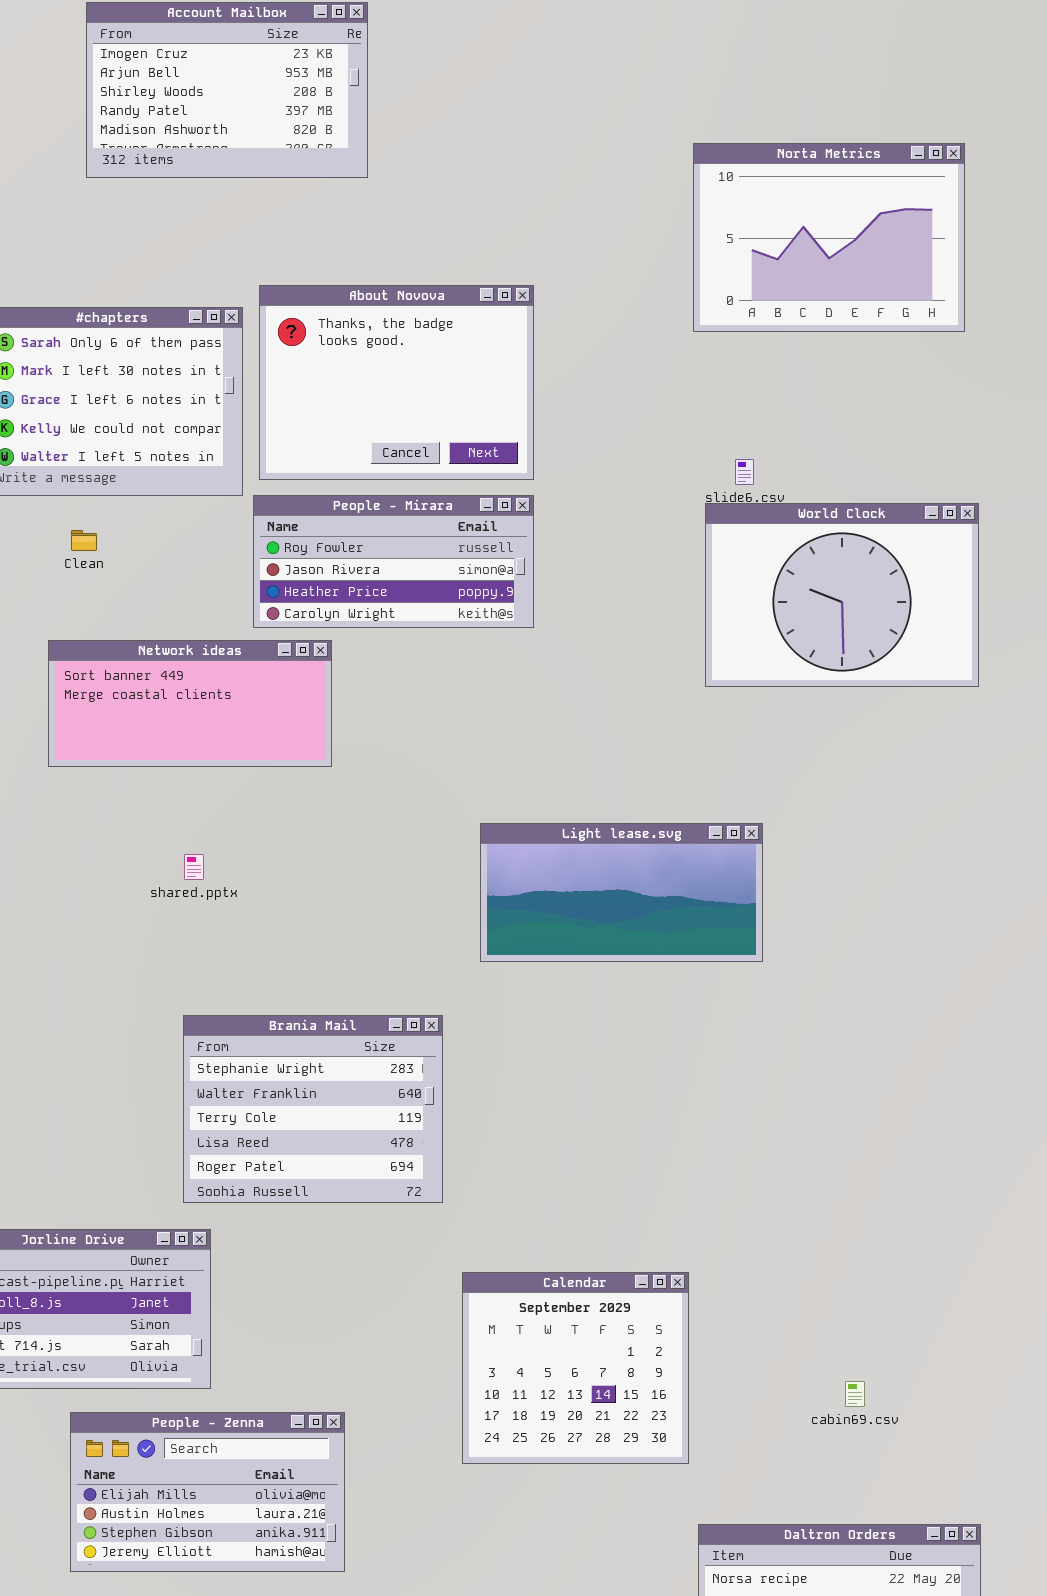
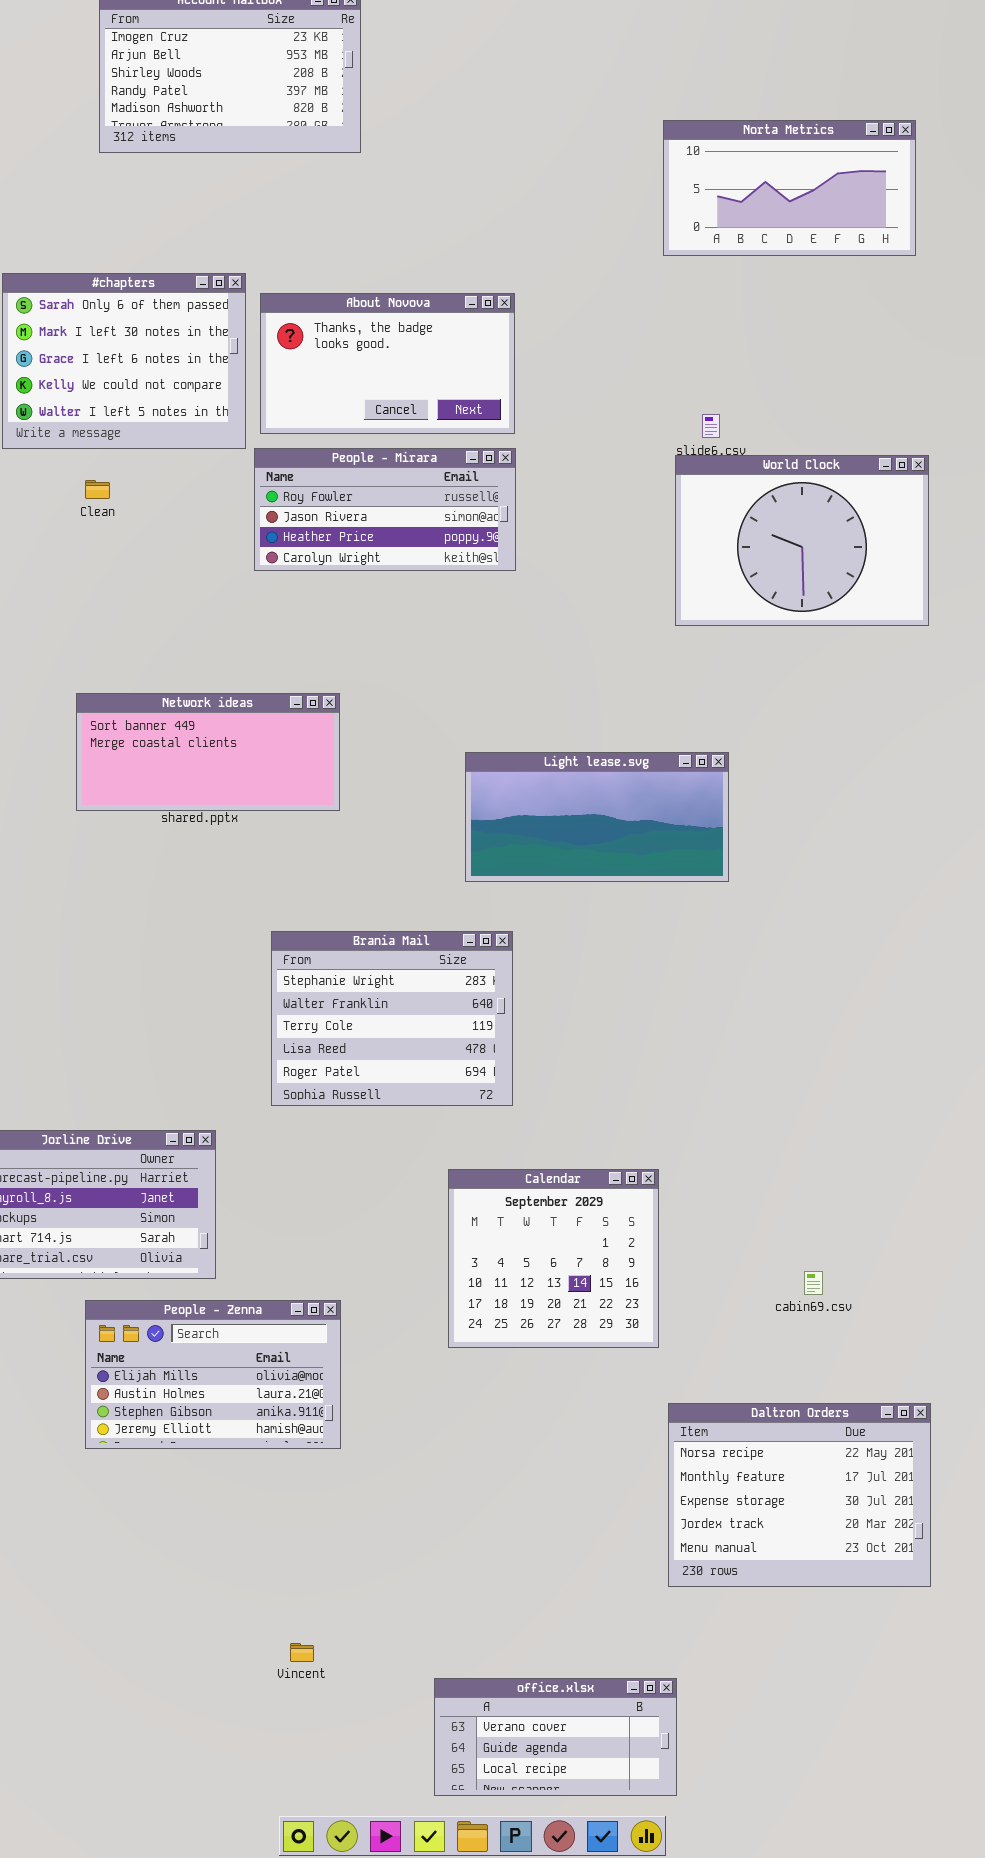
Norta Metrics: [693,143,965,332] -> [663,120,916,256], resized
About Novova: [259,285,534,480] -> [260,293,515,434], resized
Network ideas: [48,640,332,767] -> [76,693,340,811], moved
Brania Mail: [183,1015,443,1203] -> [271,931,513,1106], moved

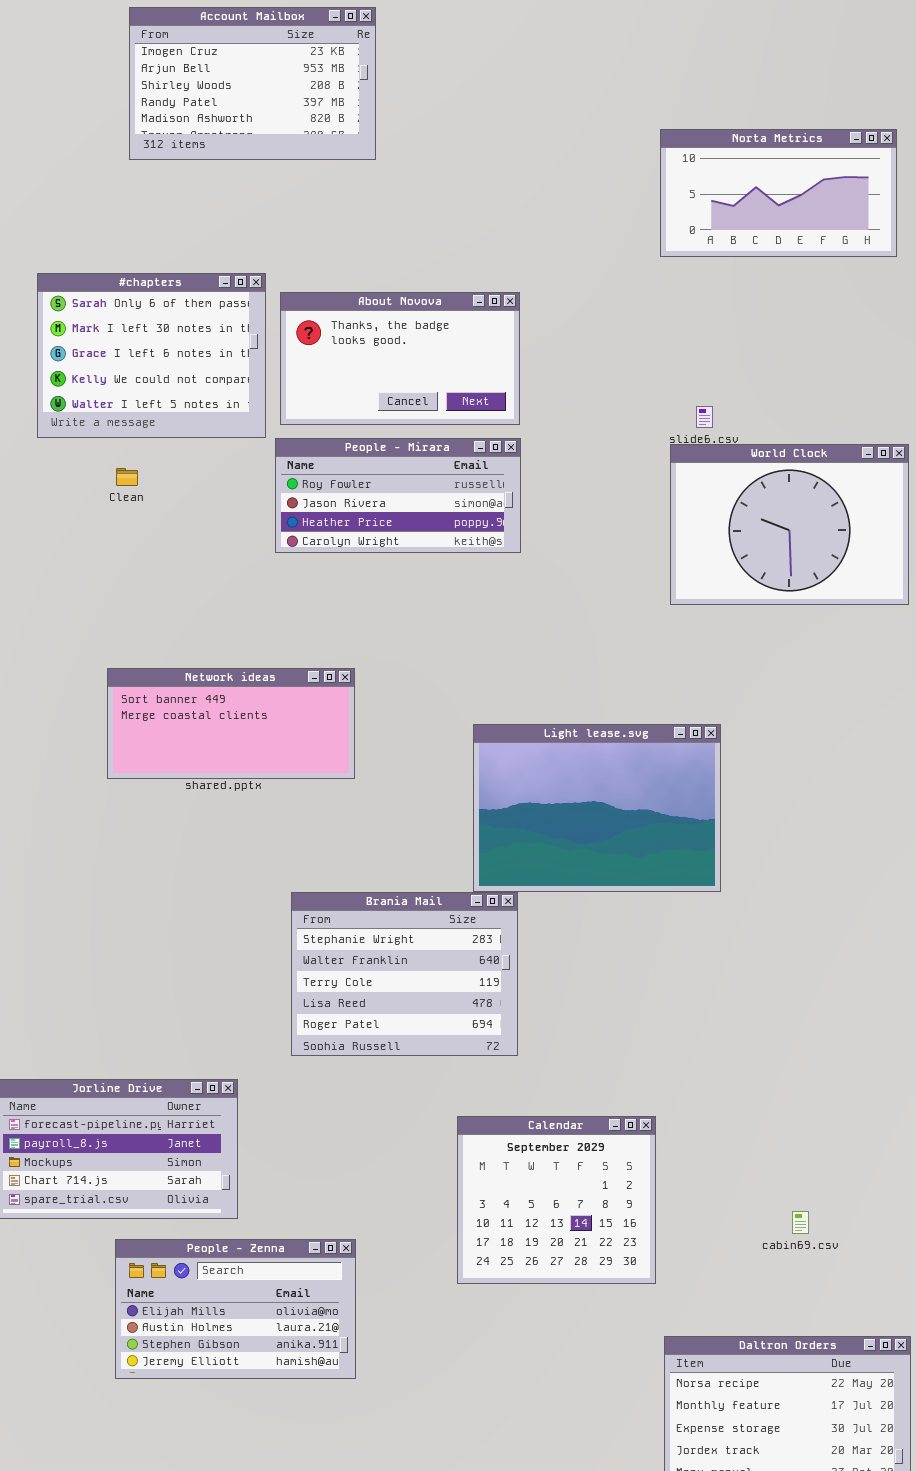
Light lease.svg: [465,752,729,882] -> [473,724,721,892], resized

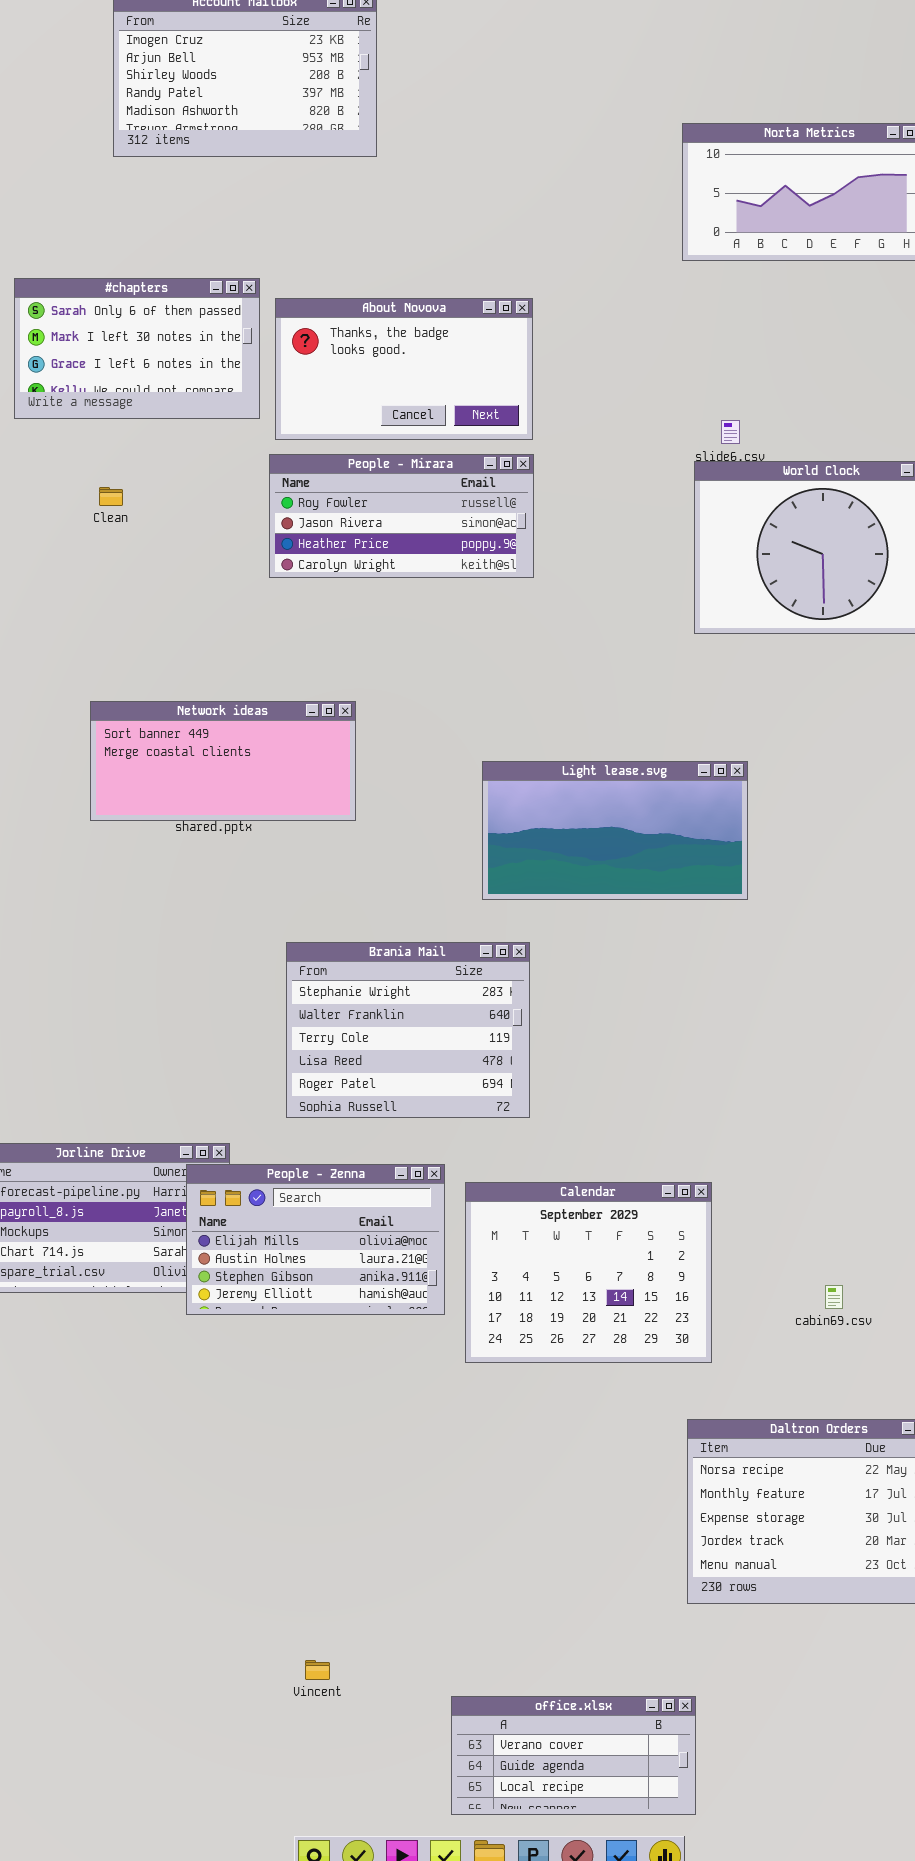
#chapters: [37,273,266,438] -> [14,278,260,419], resized
Light lease.svg: [473,724,721,892] -> [482,761,748,900], resized
Calendar: [457,1116,656,1284] -> [465,1182,712,1363], resized
People - Zenna: [115,1239,356,1379] -> [186,1164,445,1315], moved

